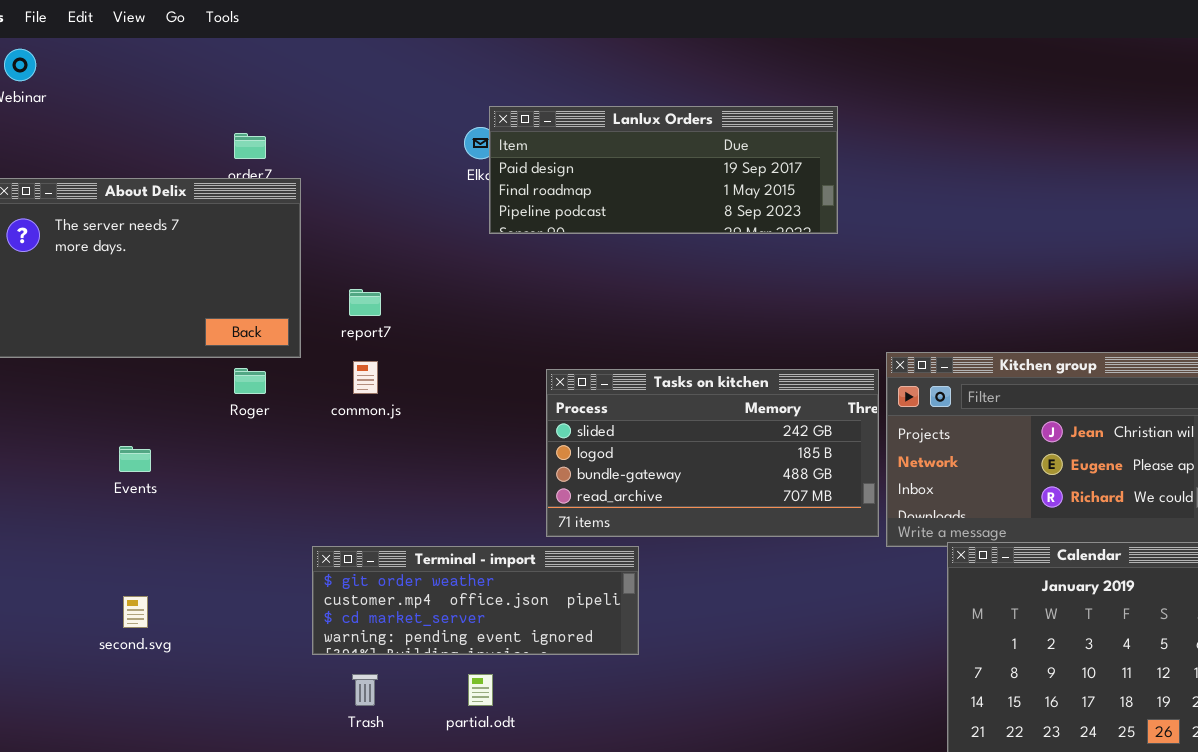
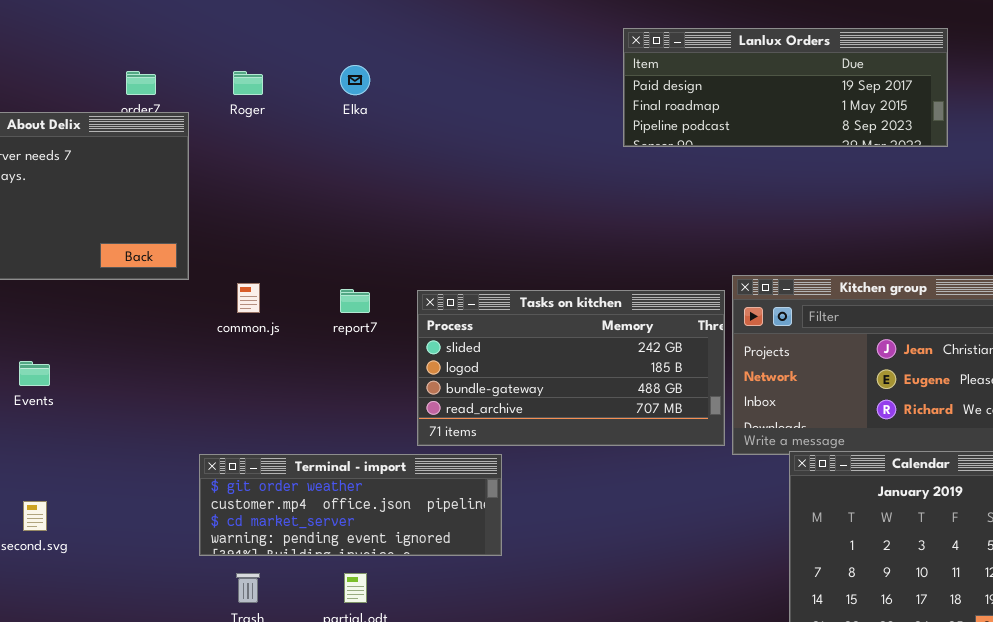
Lanlux Orders: [489,106,838,234] -> [623,28,948,147], moved
report7: [349,289,381,316] -> [340,289,370,313], moved
Roger: [234,368,266,394] -> [233,71,263,95], moved

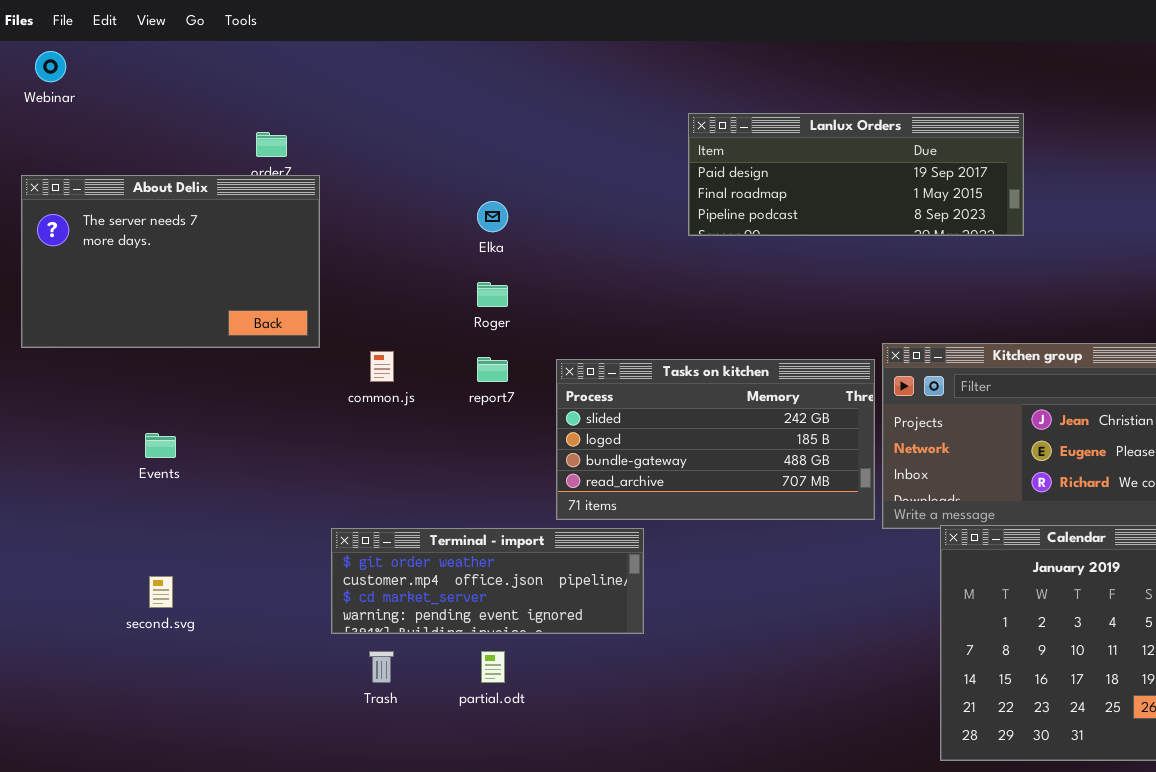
Lanlux Orders: [623,28,948,147] -> [688,113,1024,236], moved
Elka: [340,65,370,95] -> [477,201,508,232], moved
Roger: [233,71,263,95] -> [477,282,508,307], moved

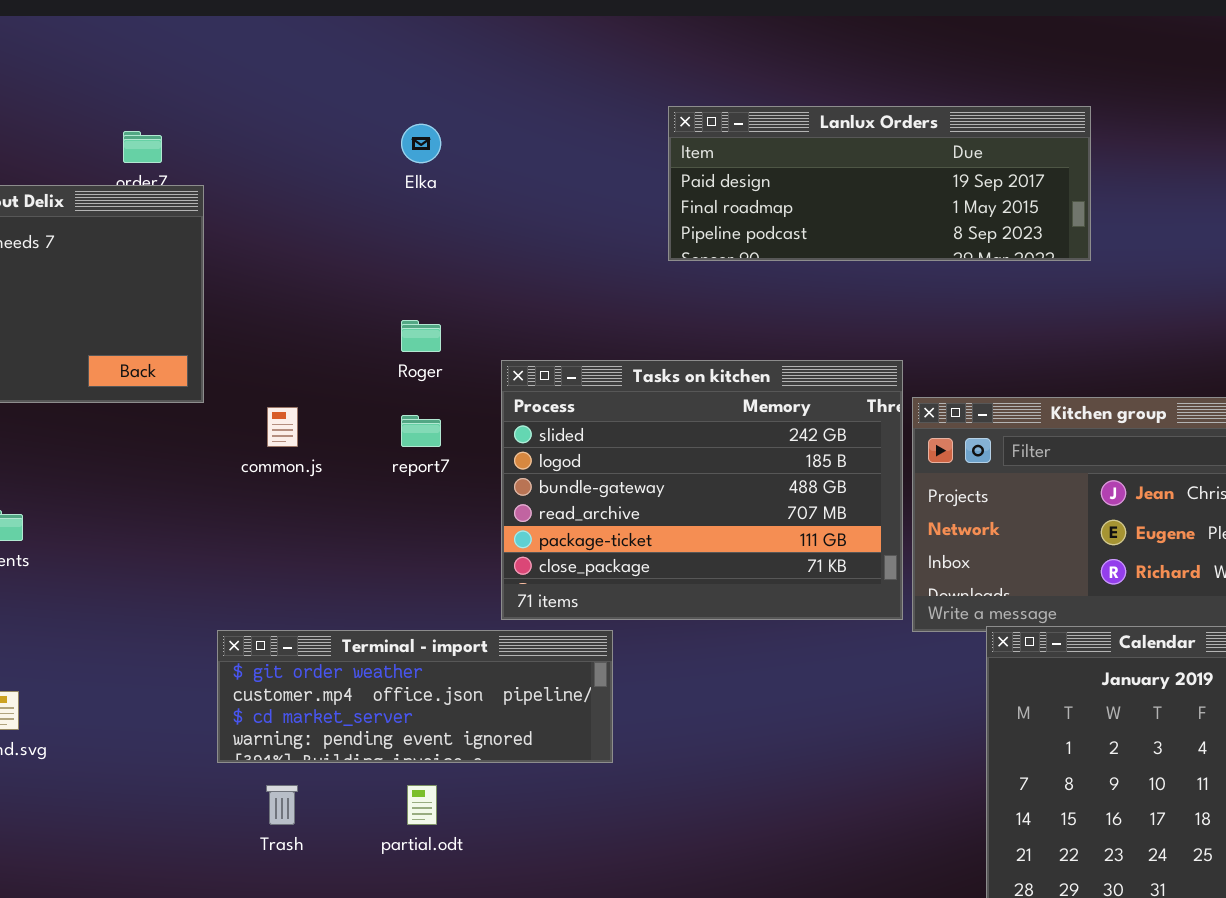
Elka: [477,201,508,232] -> [401,124,441,163], moved
Tasks on kitchen: [556,359,875,520] -> [501,360,903,620], resized

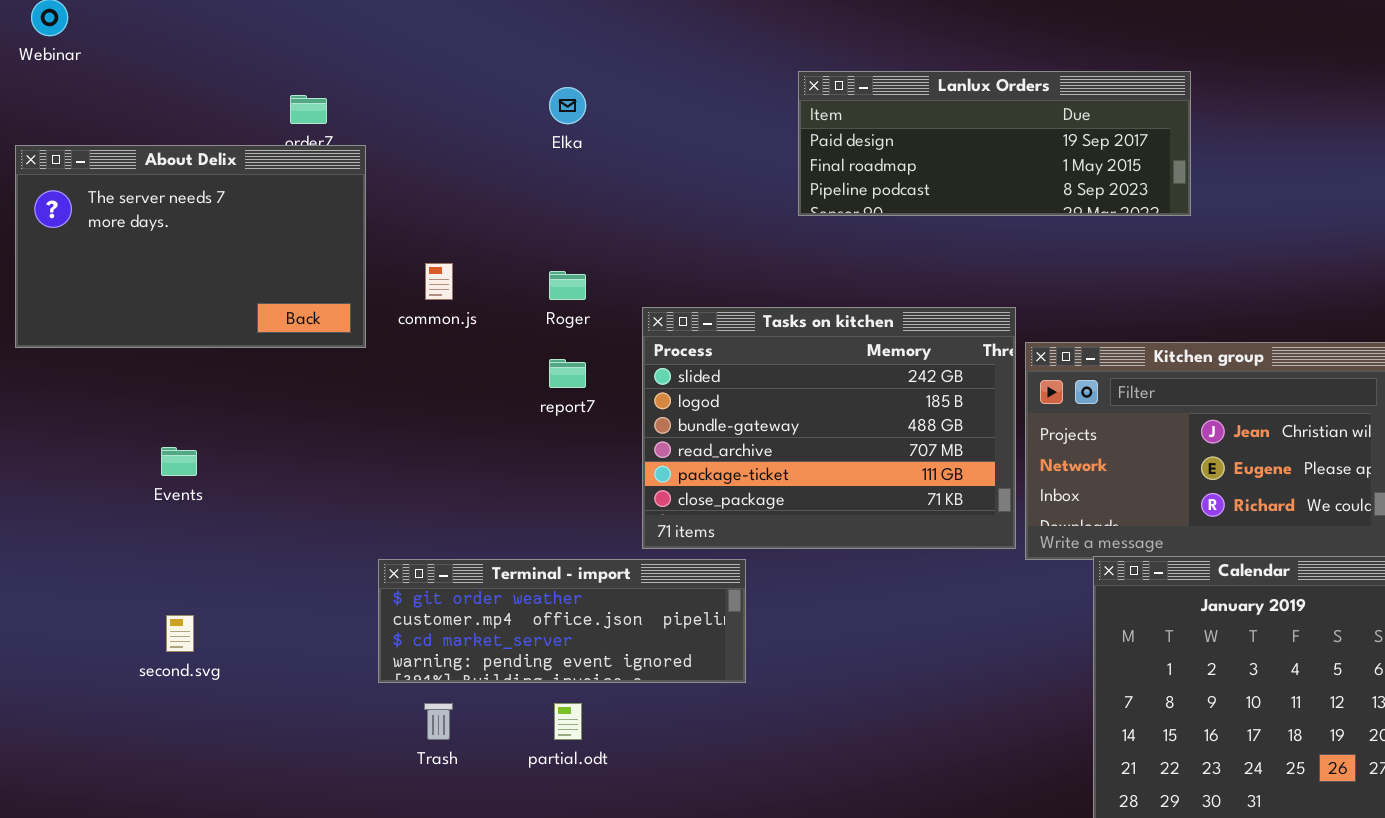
common.js: [267,407,298,447] -> [425,263,453,300], moved

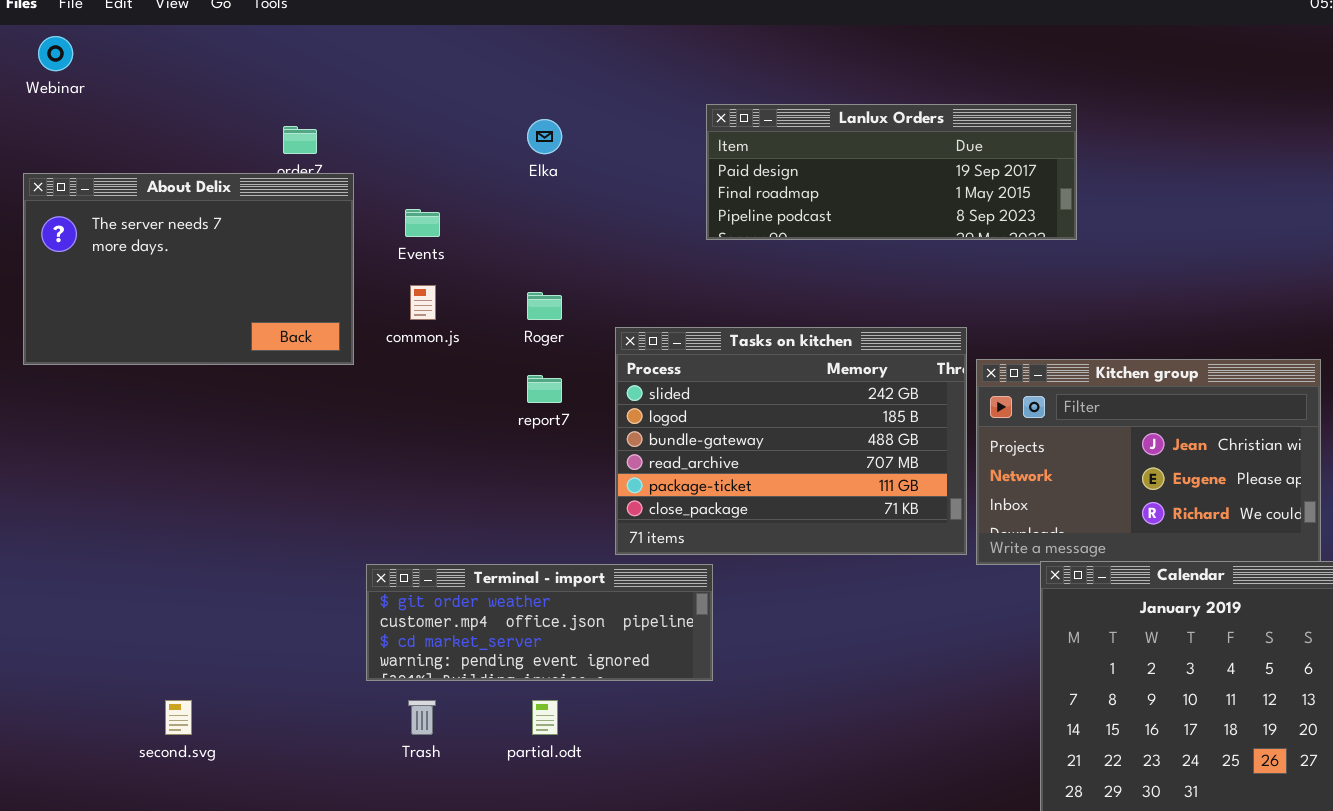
Lanlux Orders: [798,71,1191,216] -> [706,104,1077,240], moved
Events: [161,447,197,476] -> [405,209,440,237], moved
second.svg: [166,615,194,652] -> [165,700,192,735], moved

